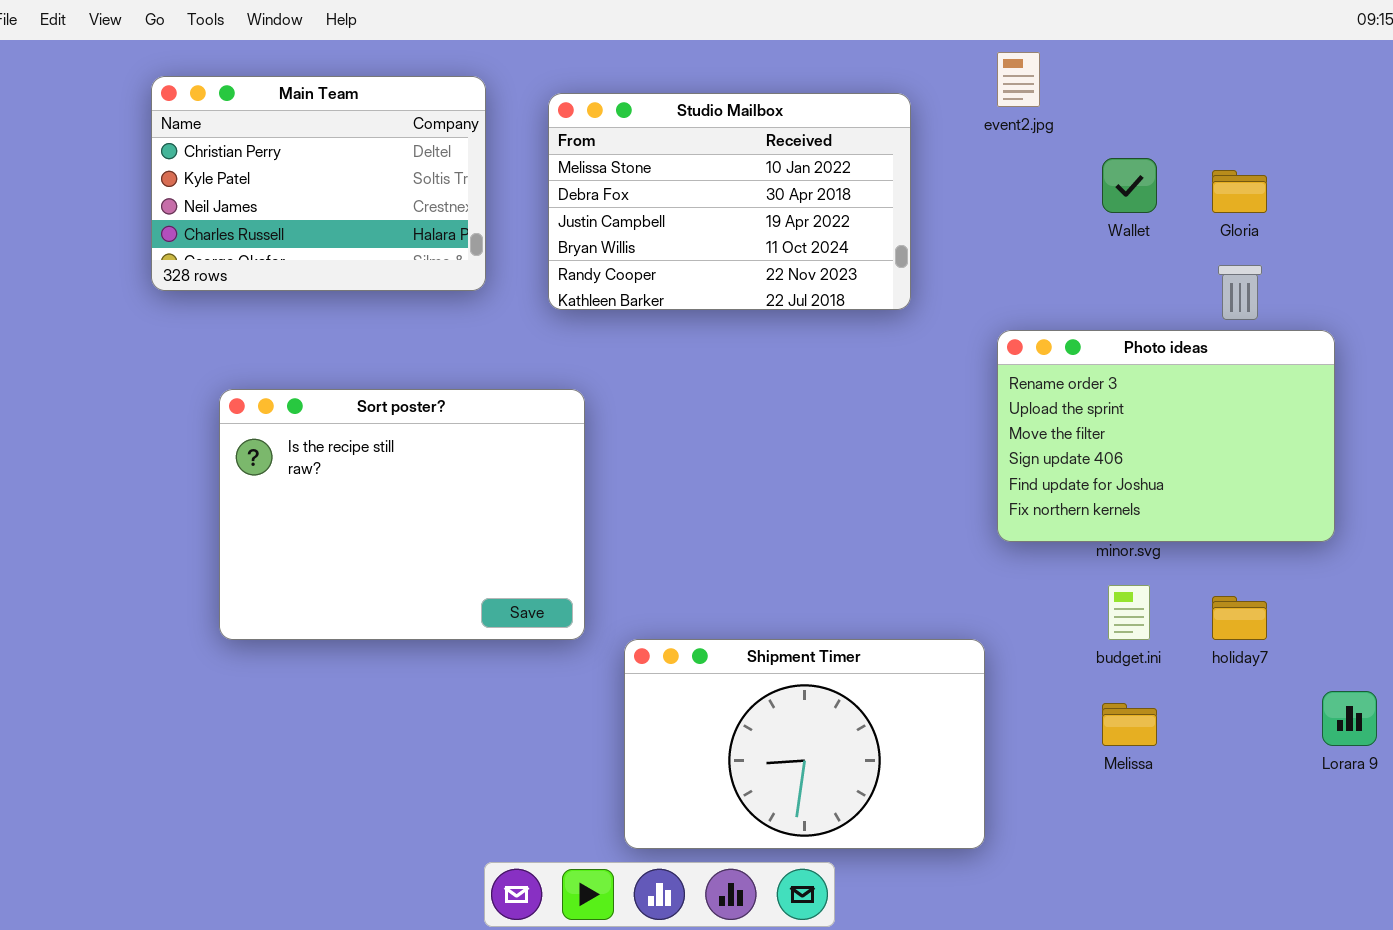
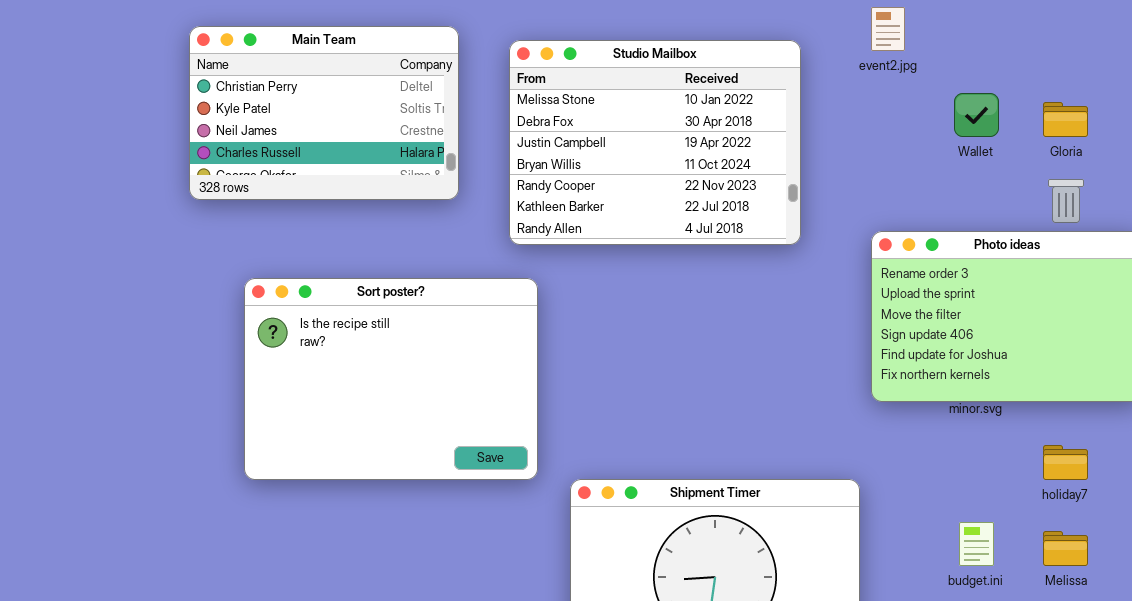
Studio Mailbox: [548,93,911,310] -> [509,40,801,245], resized
budget.ini: [1108,585,1150,640] -> [959,522,994,566], moved
Melissa: [1102,703,1157,746] -> [1043,531,1088,566], moved

